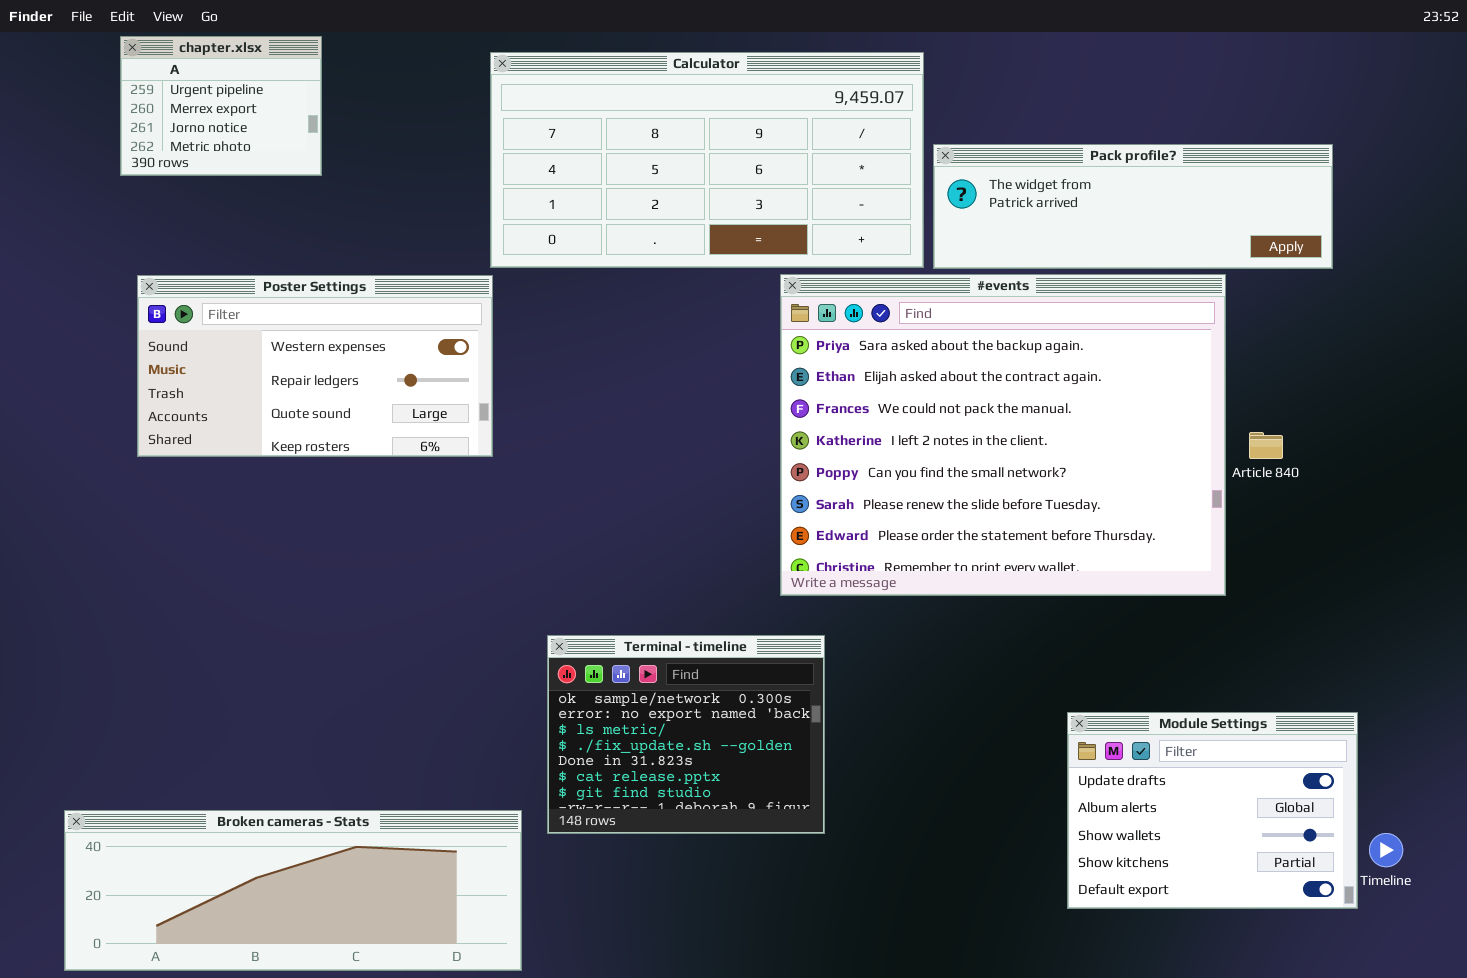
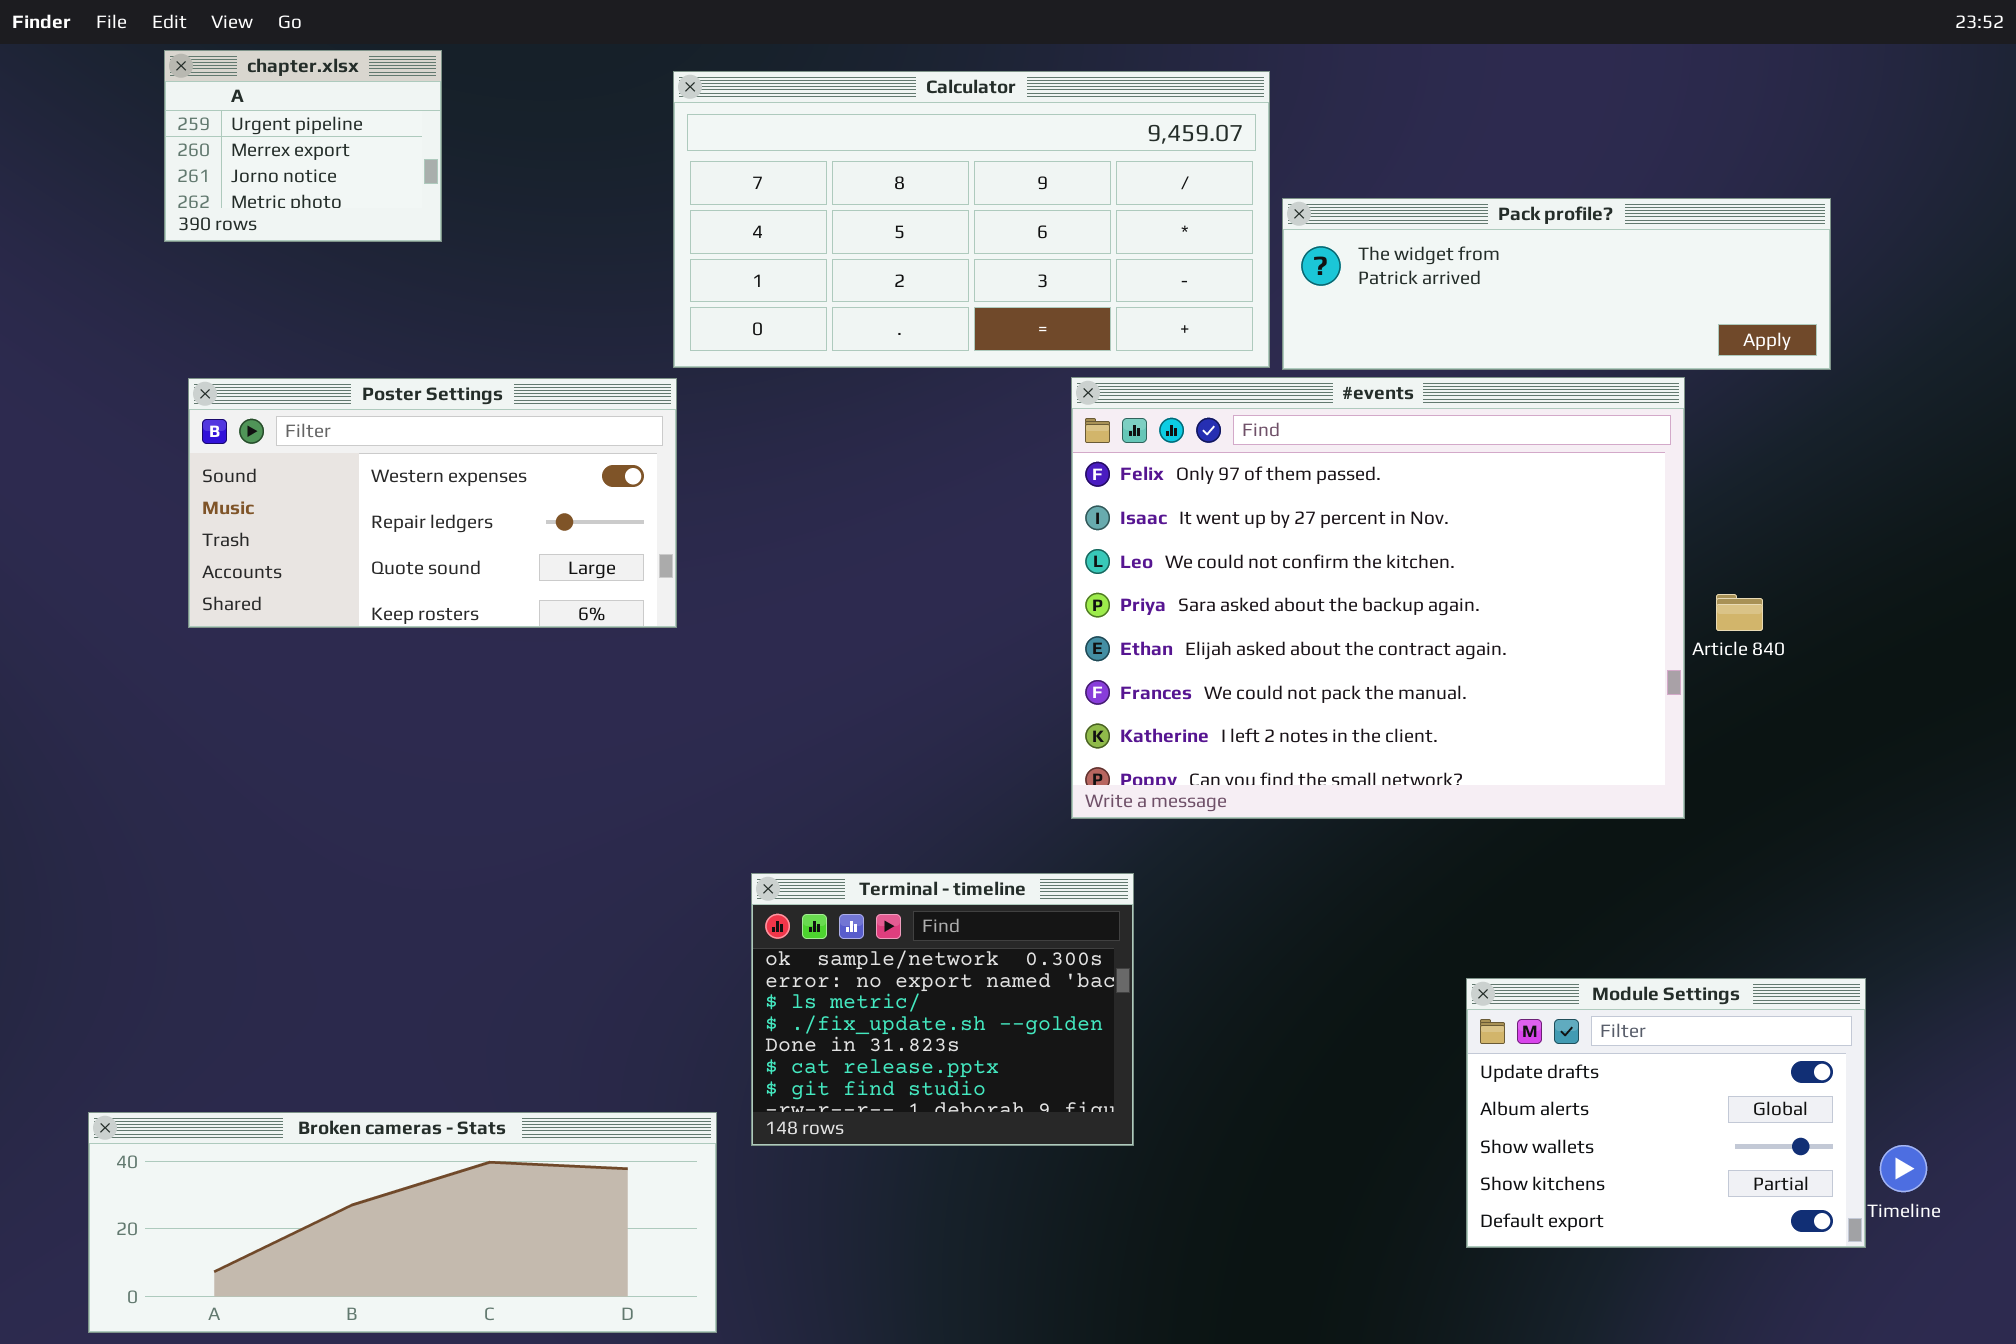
#events: [780,274,1226,596] -> [1071,377,1685,819], scrolled up 3 rows

